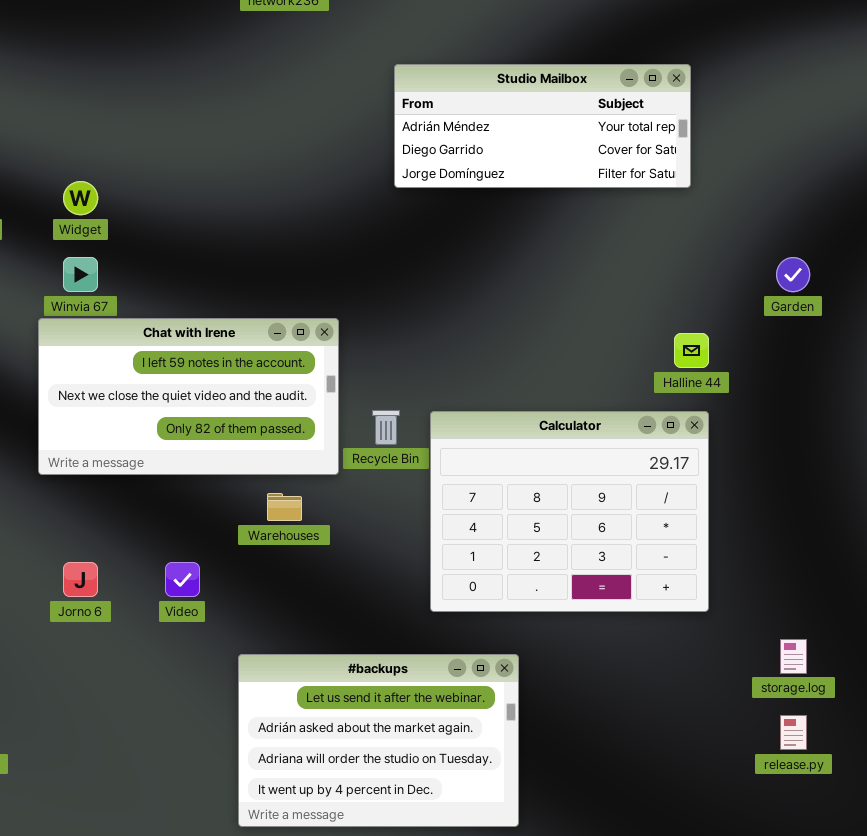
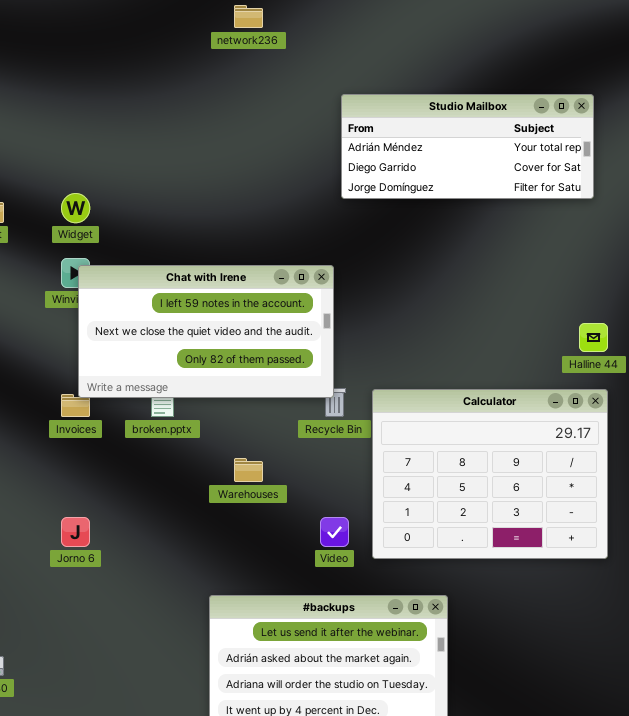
Chat with Irene: [38,318,339,475] -> [78,265,334,398], moved
Video: [165,562,200,597] -> [320,517,349,547], moved

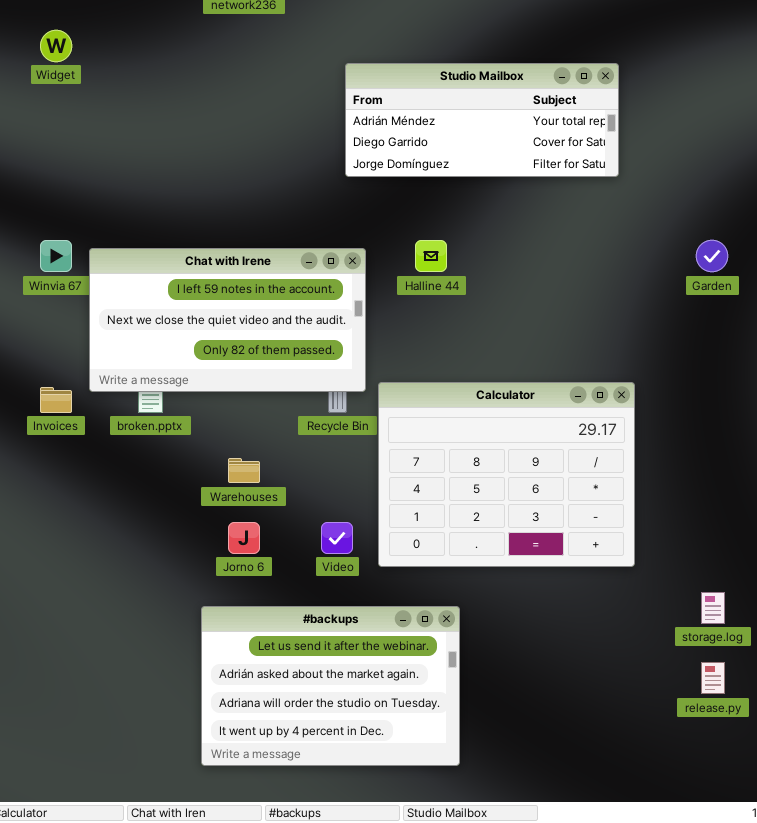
Widget: [61,193,90,223] -> [40,30,72,62], moved
Chat with Irene: [78,265,334,398] -> [89,248,366,392], moved
Halline 44: [579,323,608,352] -> [415,240,447,272], moved
Jorno 6: [61,517,90,547] -> [228,522,260,554], moved

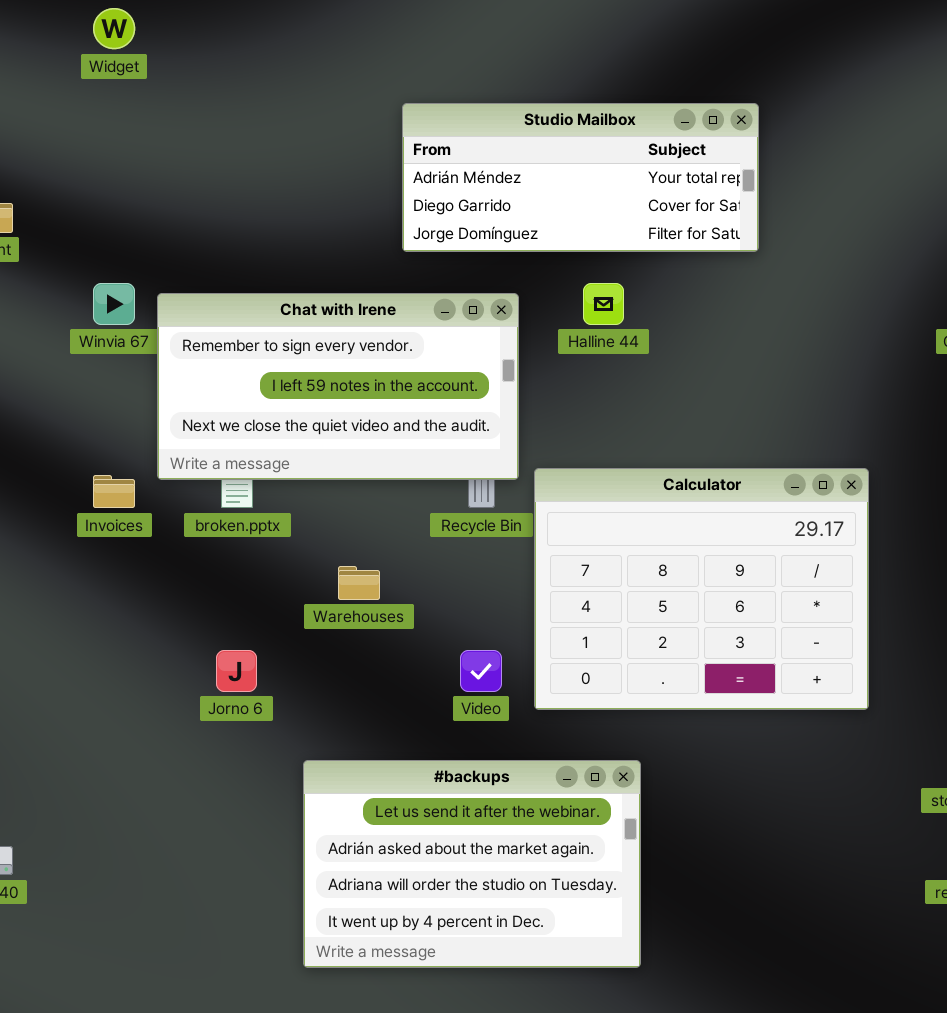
Studio Mailbox: [345,63,619,177] -> [402,103,759,252], moved
Chat with Irene: [89,248,366,392] -> [157,293,519,480], scrolled up 1 row
Jorno 6: [228,522,260,554] -> [216,650,257,692], moved

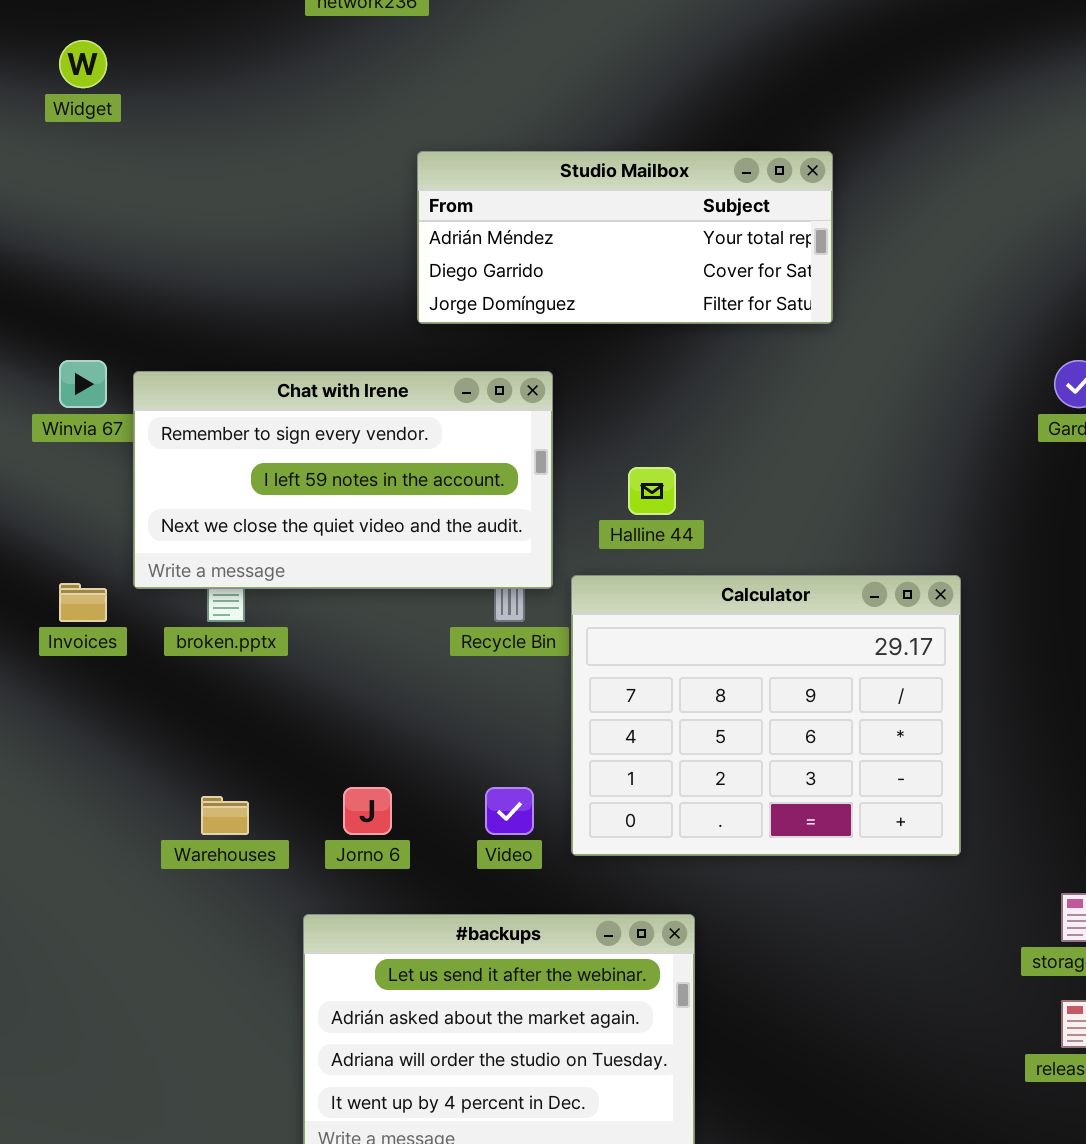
Halline 44: [583,283,624,325] -> [628,467,676,515], moved
Warehouses: [338,566,380,600] -> [201,796,249,835], moved
Jorno 6: [216,650,257,692] -> [343,787,392,835], moved

